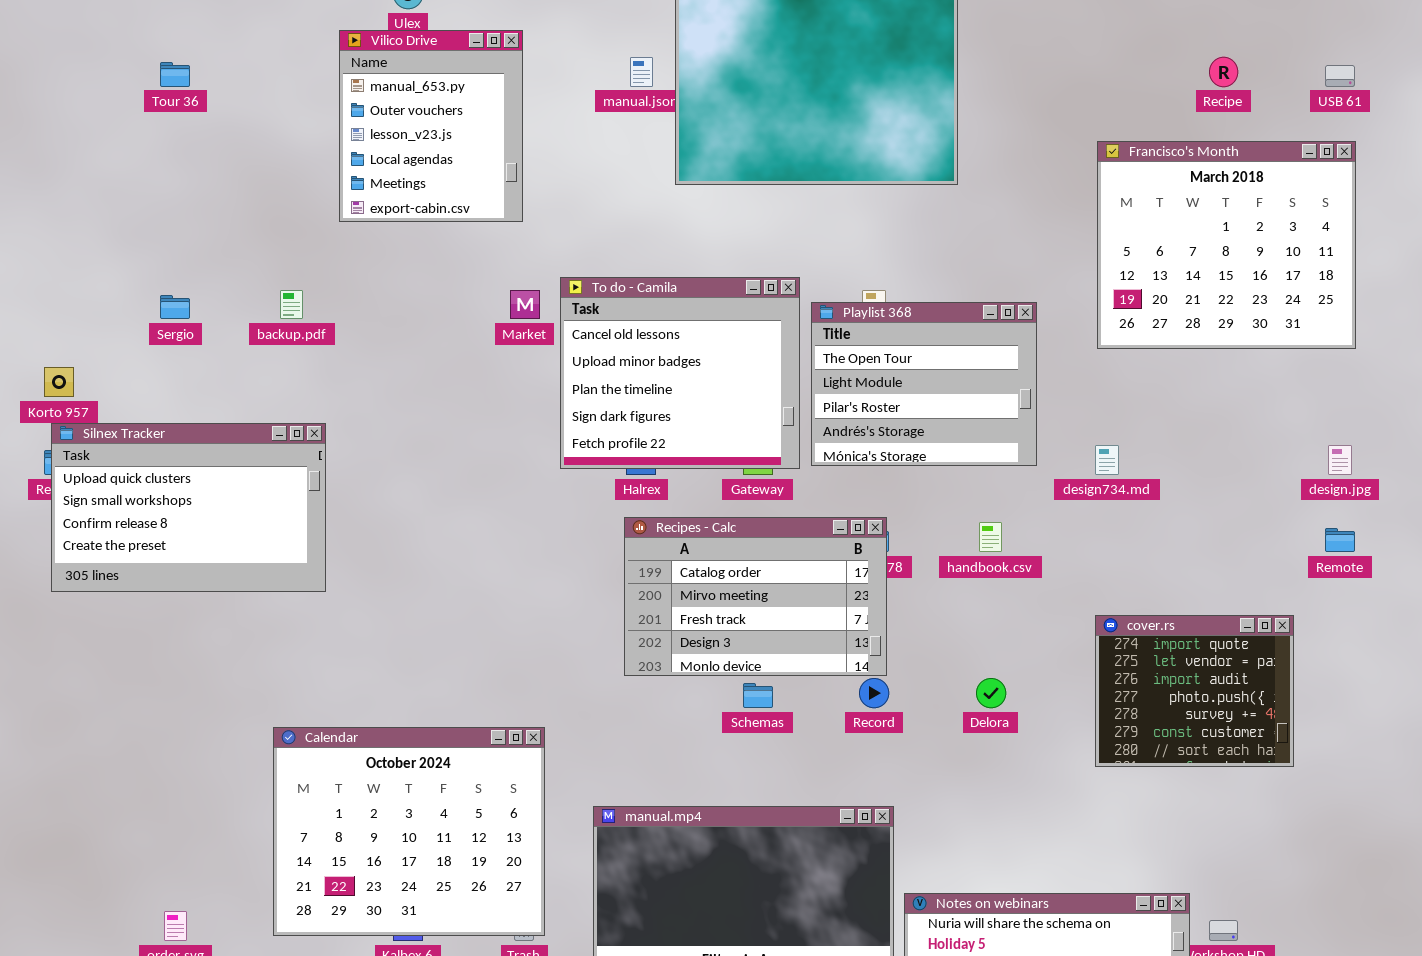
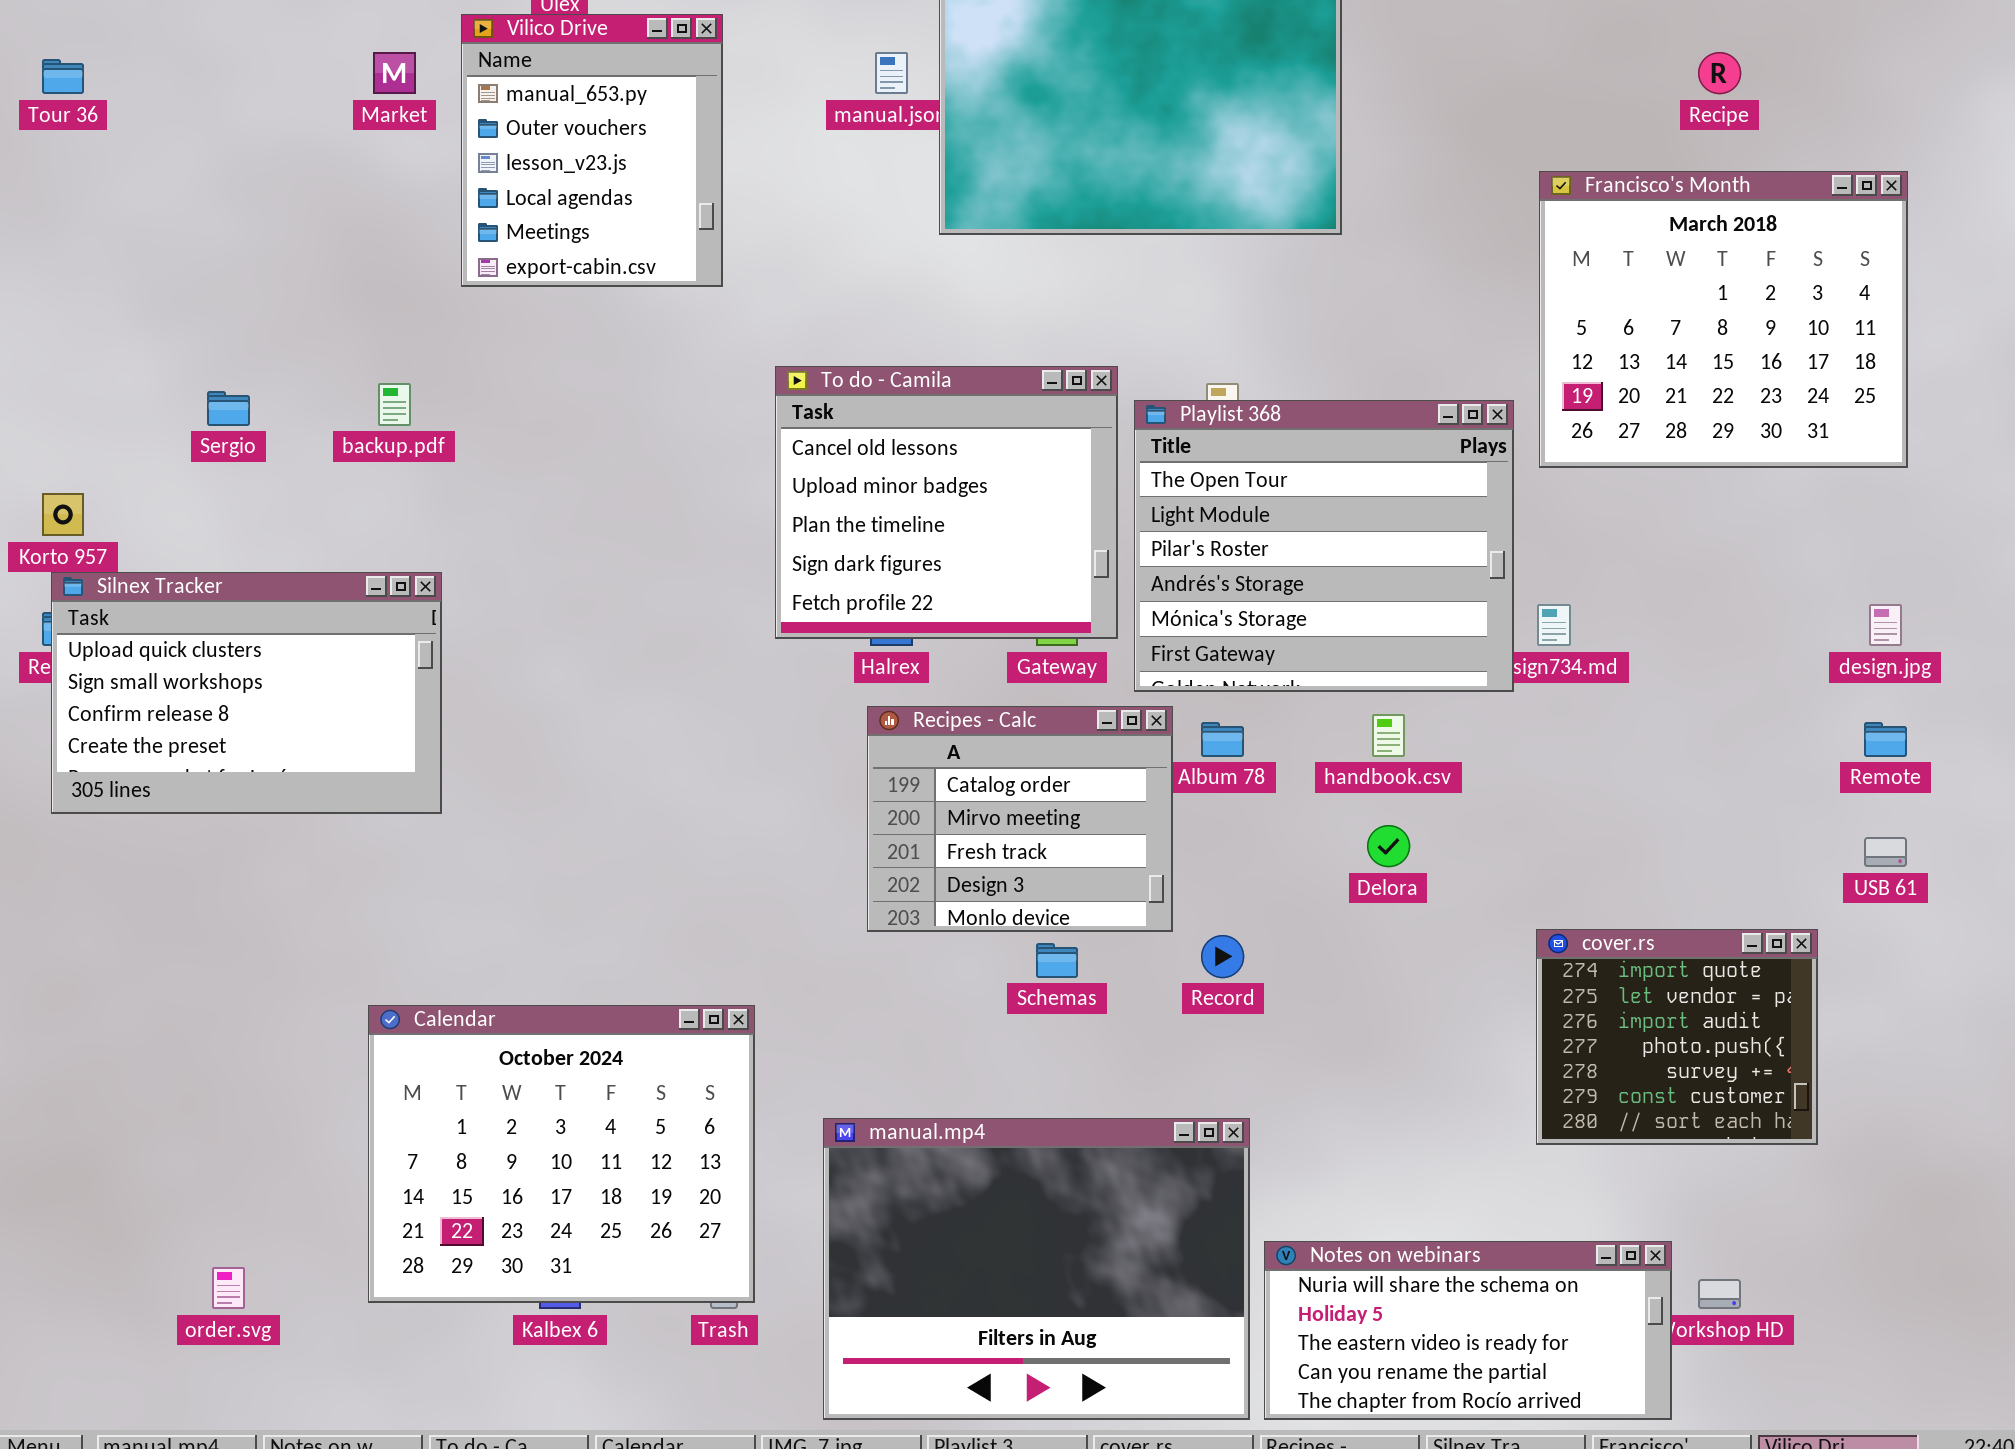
Tour 36: [160,62,190,87] -> [42,59,84,94], moved
USB 61: [1325,65,1355,87] -> [1864,837,1907,867], moved
Market: [510,290,540,319] -> [373,52,416,94], moved
Playlist 368: [811,302,1037,466] -> [1134,400,1514,692], resized
Recipes - Calc: [624,517,887,676] -> [867,706,1173,932], resized
cover.rs: [1095,615,1294,767] -> [1536,929,1818,1145], moved
Delora: [976,678,1006,708] -> [1367,825,1410,867], moved

